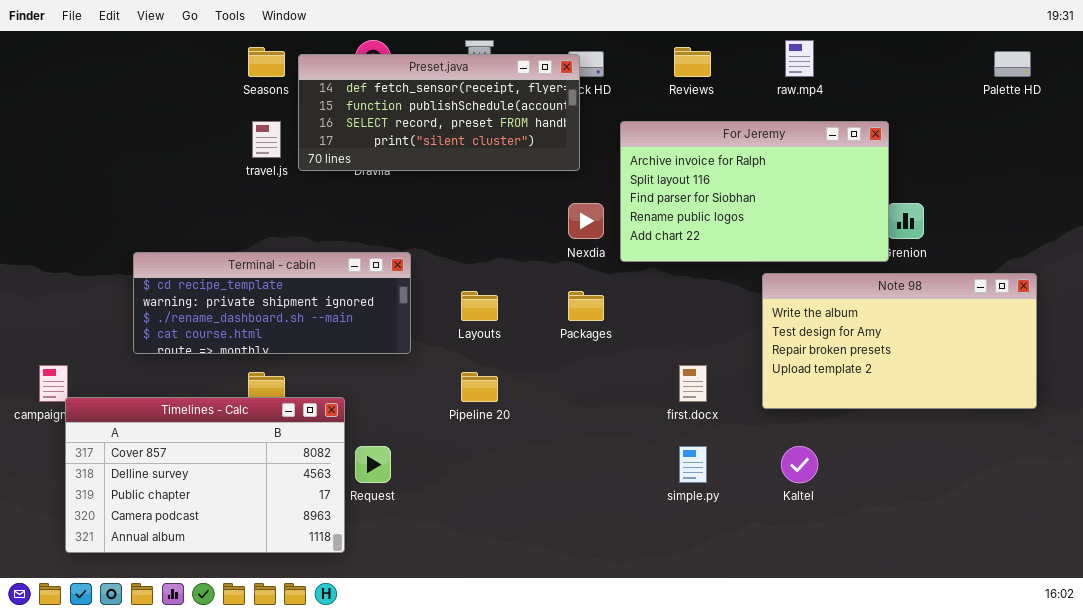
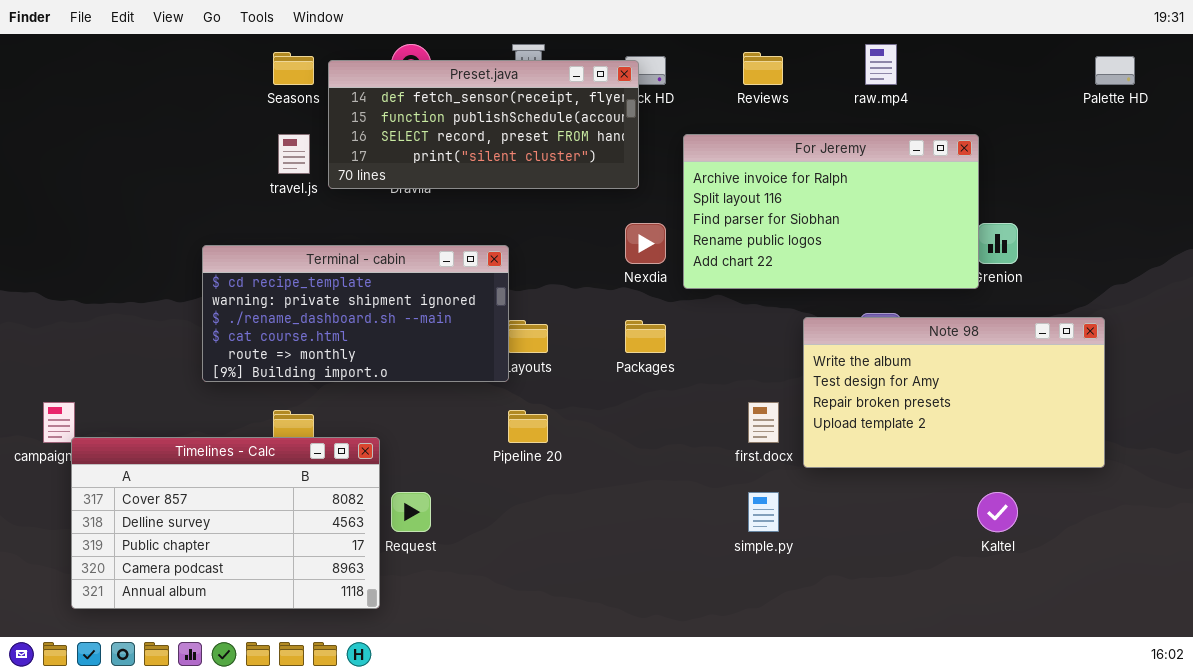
Terminal - cabin: [133,252,411,354] -> [202,245,509,382], moved, resized
Note 98: [762,273,1037,409] -> [803,317,1105,468], moved
Kaltel: [781,446,818,483] -> [977,492,1018,532], moved

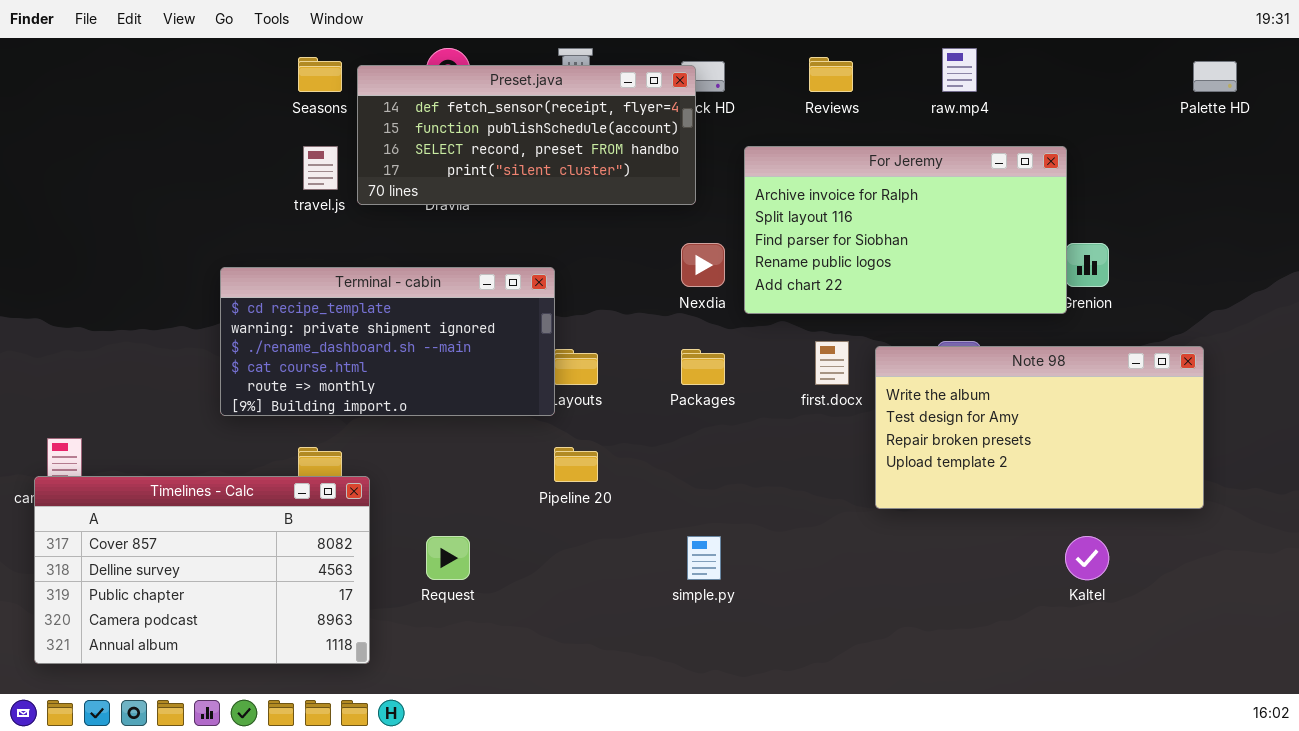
first.docx: [748,402,779,443] -> [815,341,849,385], moved
Timelines - Calc: [71,437,380,609] -> [34,476,370,664], moved
simple.py: [748,492,779,532] -> [687,536,721,580], moved

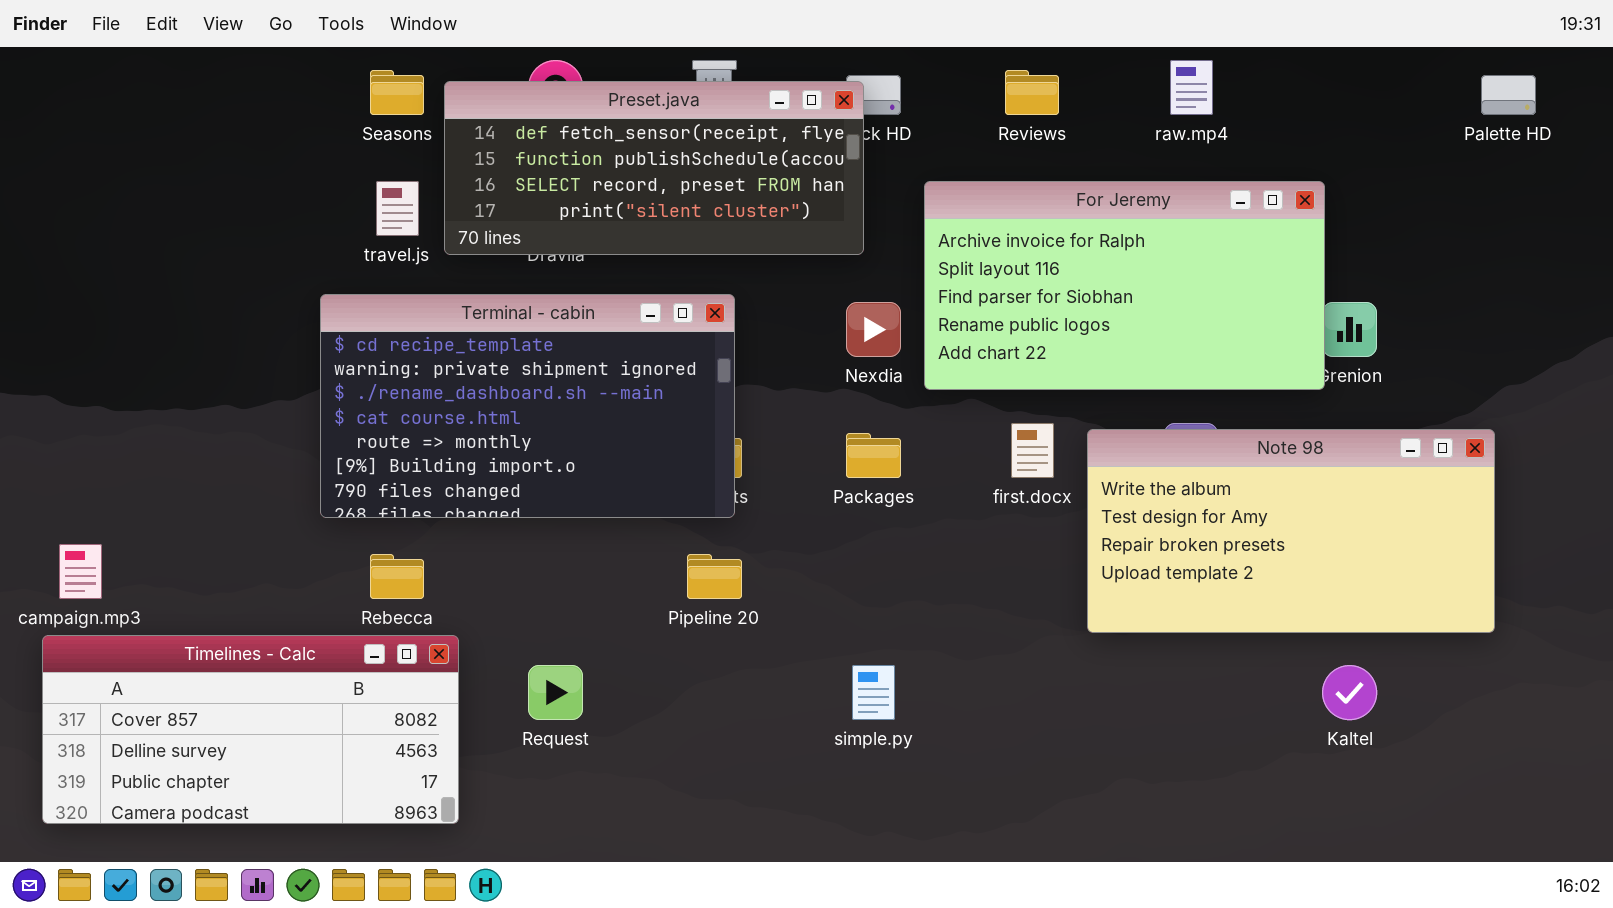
Terminal - cabin: [220,267,555,416] -> [320,294,735,518], moved, resized
Timelines - Calc: [34,476,370,664] -> [42,635,459,824], resized

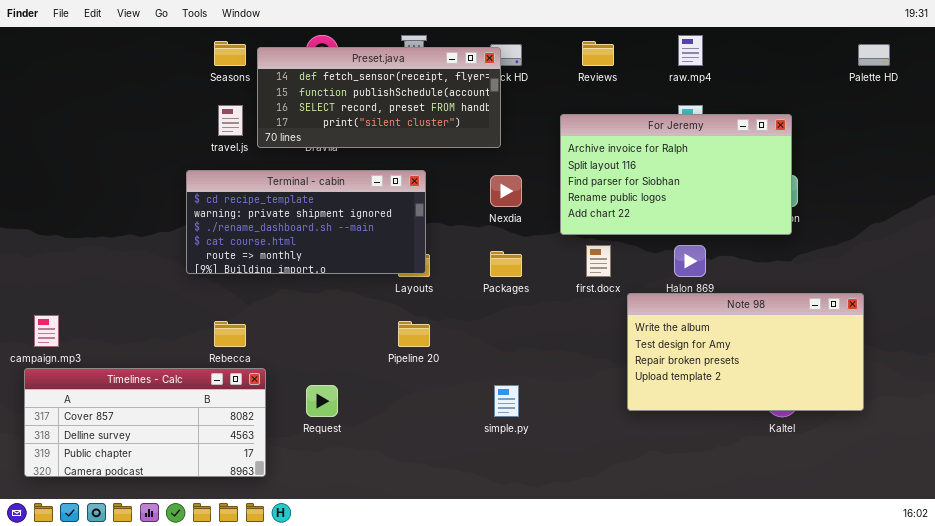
For Jeremy: [924,181,1325,390] -> [560,114,792,235], moved
Terminal - cabin: [320,294,735,518] -> [186,170,426,274], resized
Note 98: [1087,429,1495,633] -> [627,293,864,411], moved

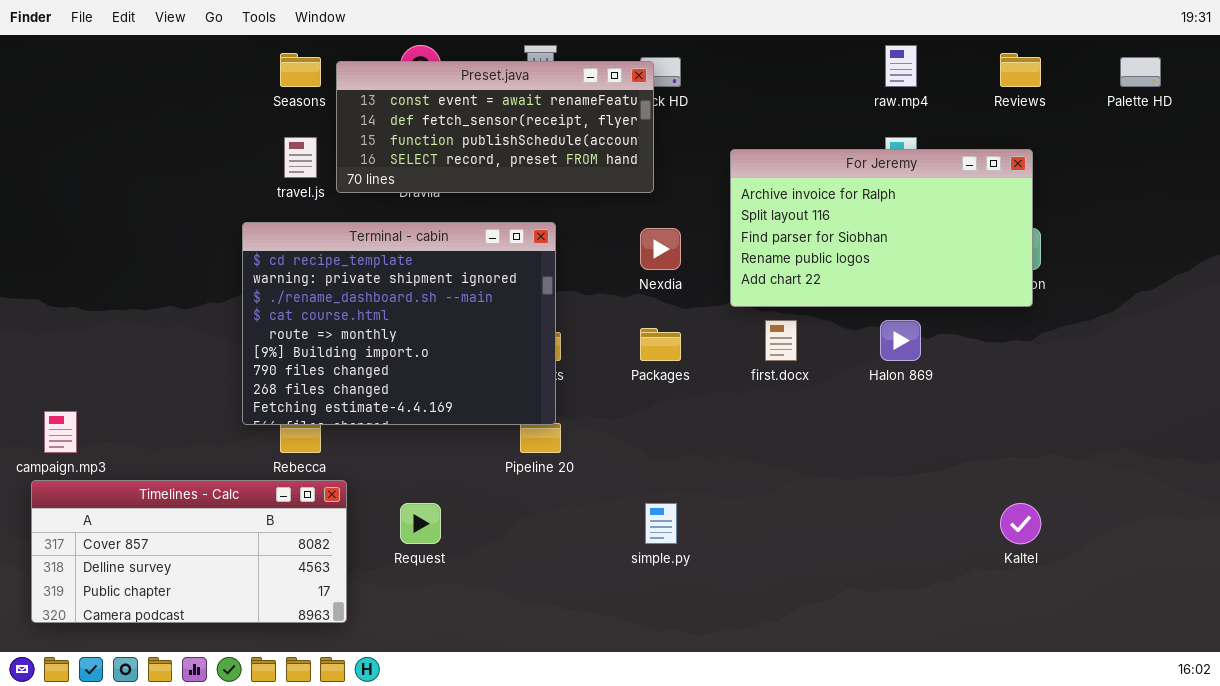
Reviews: [582,41,614,66] -> [1000,53,1041,87], moved
Preset.java: [257,47,501,148] -> [336,61,654,193], scrolled up 1 row
Terminal - cabin: [186,170,426,274] -> [242,222,556,425], resized
Note 98: [627,293,864,411] -> none, closed

